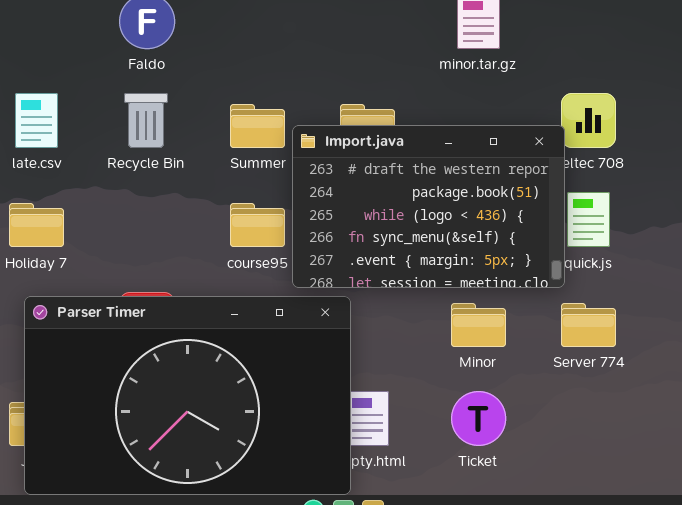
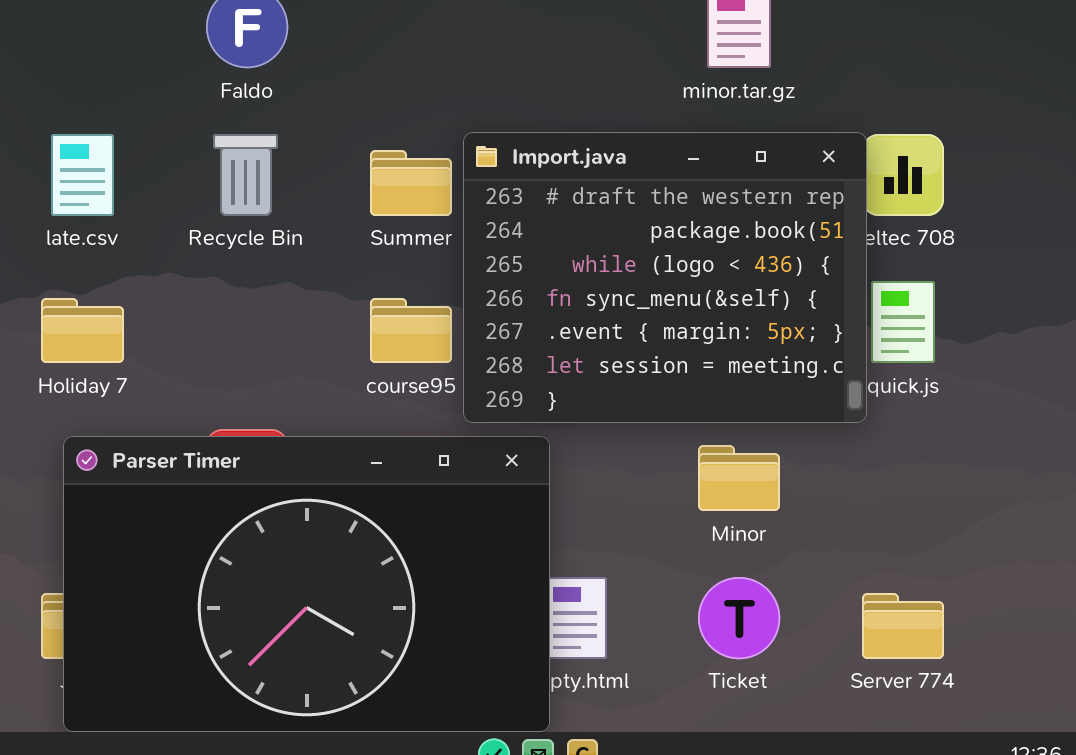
Import.java: [292,125,565,288] -> [463,132,867,423], resized
Server 774: [561,303,616,347] -> [862,593,944,659], moved

